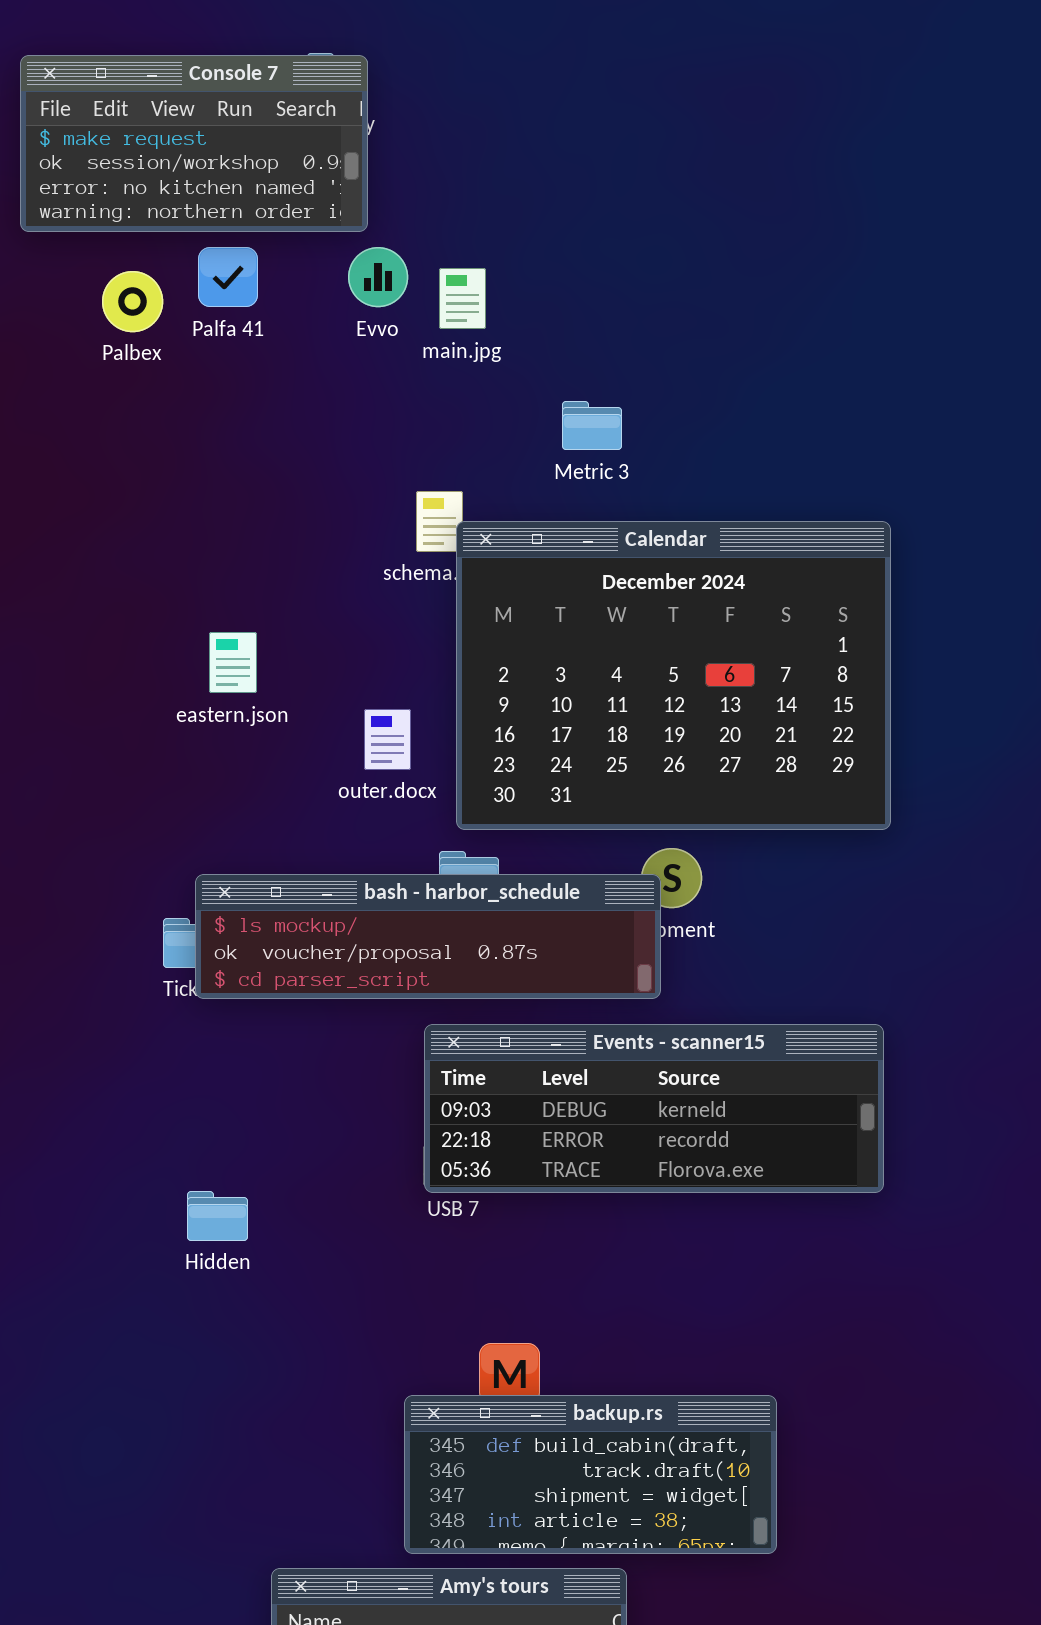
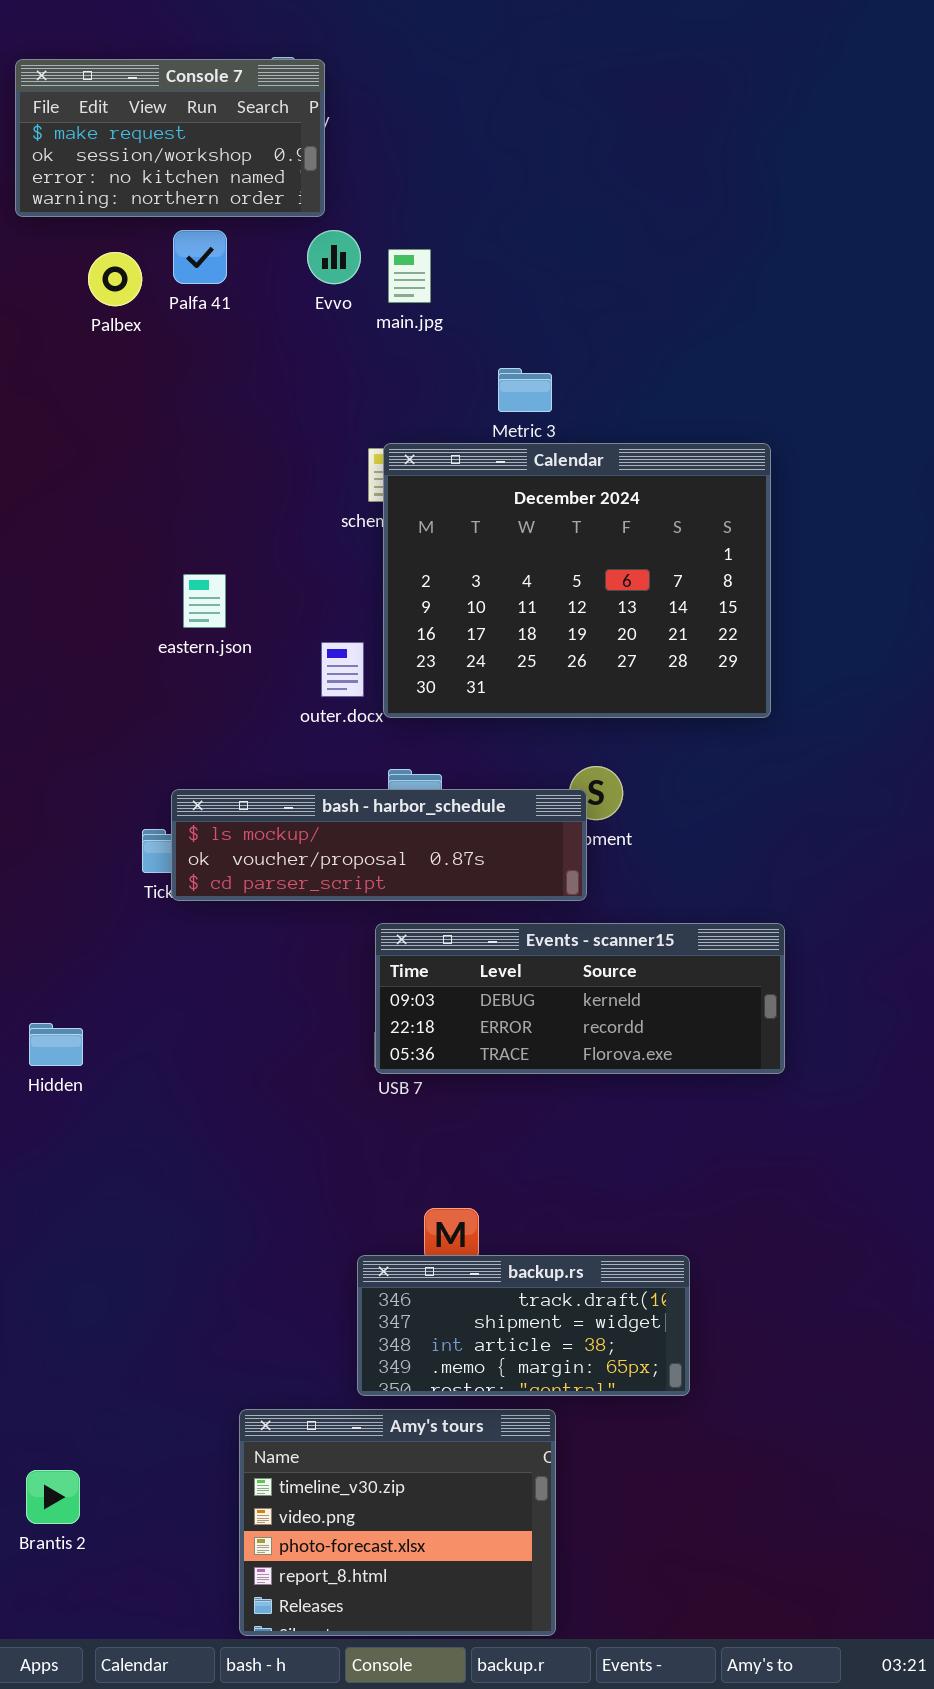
Calendar: [456,521,891,830] -> [383,443,771,718], moved
Hidden: [187,1191,248,1241] -> [29,1023,83,1066], moved
backup.rs: [404,1395,777,1554] -> [357,1255,690,1396], scrolled down 1 row

